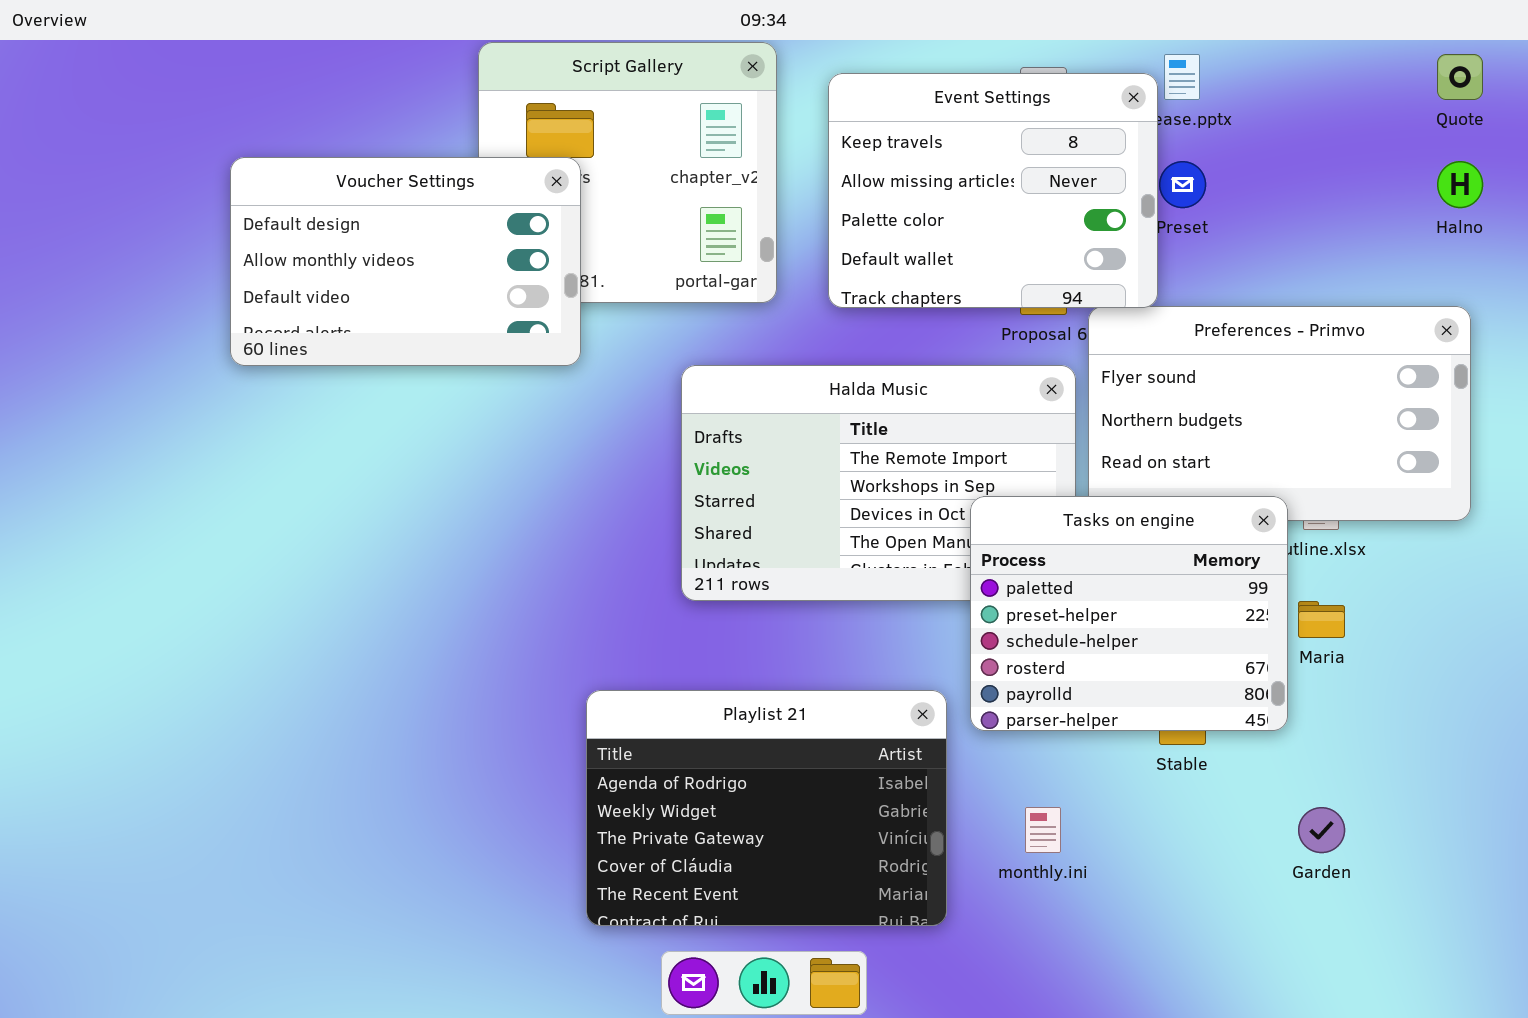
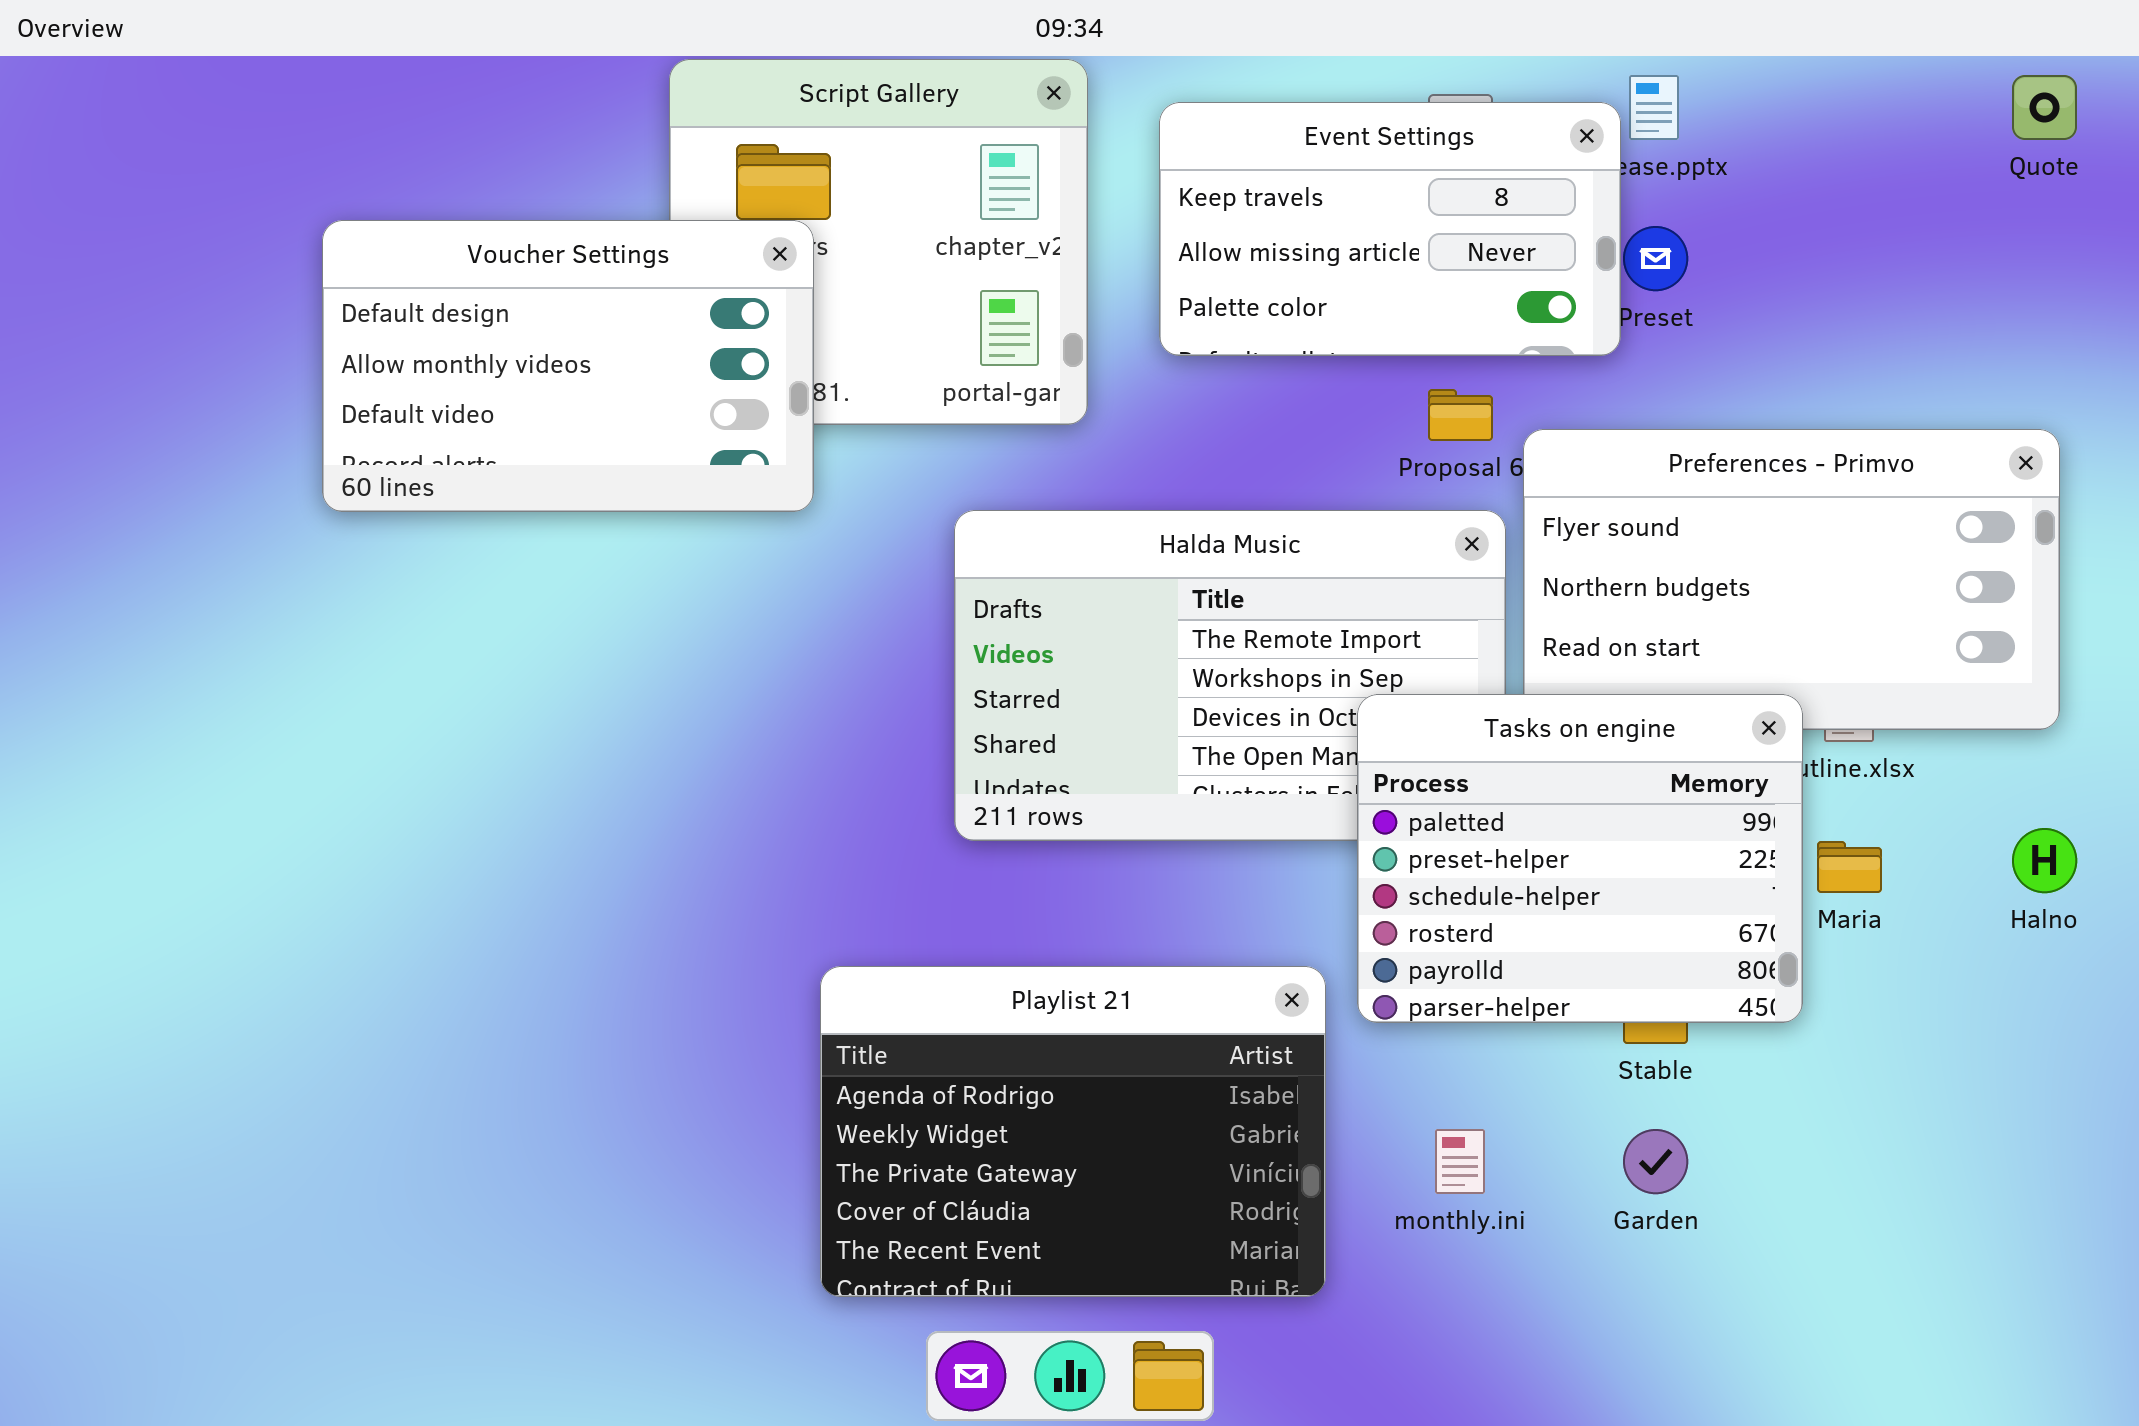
Event Settings: [828,73,1158,308] -> [1159,102,1621,356], resized
Halno: [1437,161,1483,208] -> [2012,828,2077,893], moved
Garden: [1298,807,1345,853] -> [1623,1129,1688,1194], moved

